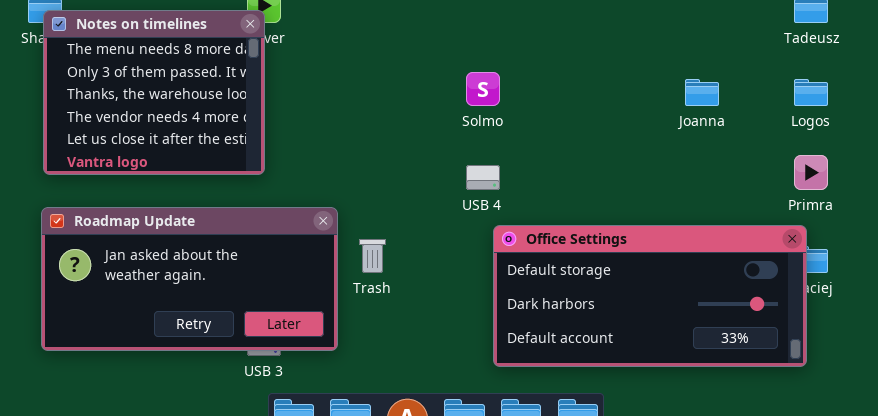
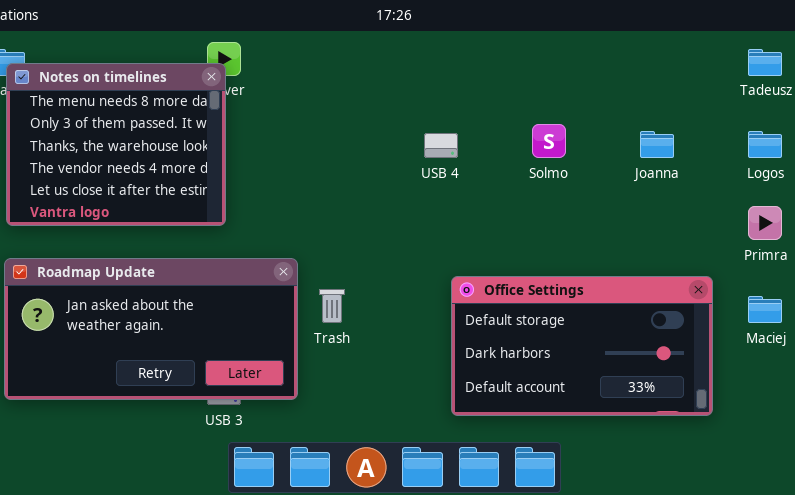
Solmo: [466,72,500,106] -> [532,124,566,158], moved
USB 4: [466,165,500,190] -> [424,133,458,158], moved
Office Settings: [493,225,807,367] -> [451,276,713,416], resized

